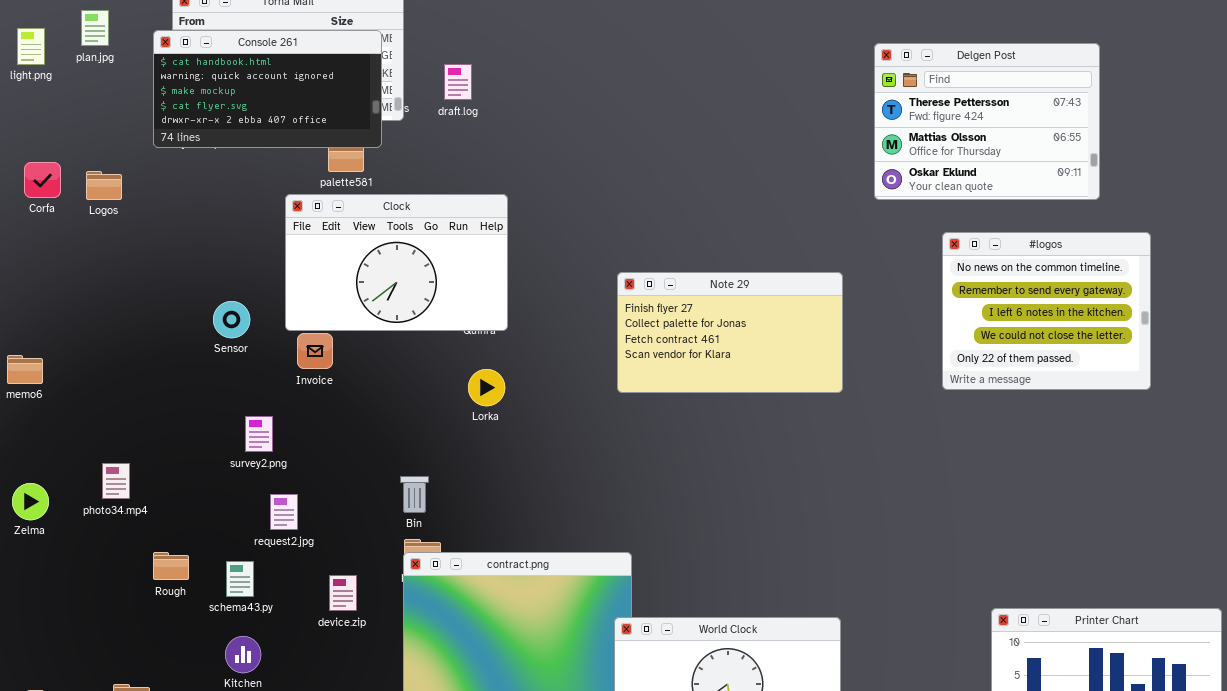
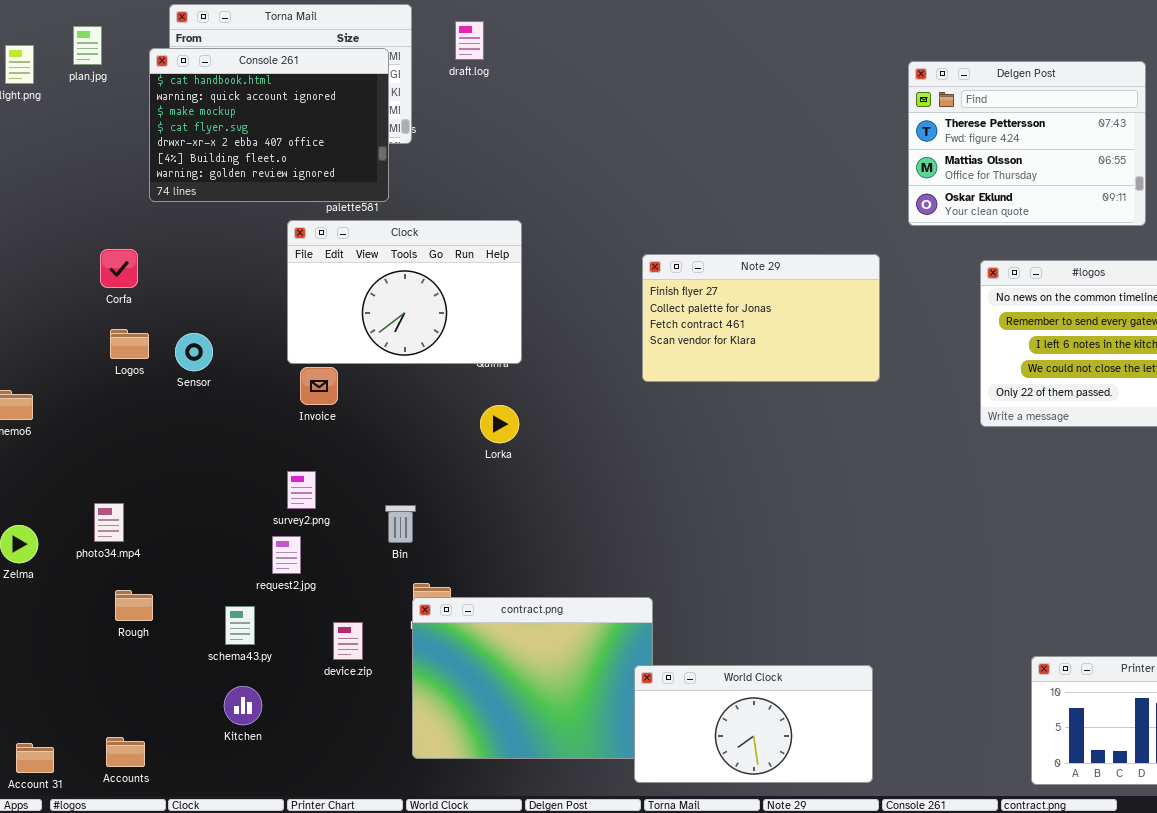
Console 261: [153,30,382,148] -> [149,48,389,202], resized
draft.log: [444,64,472,100] -> [455,21,484,60], moved
Corfa: [24,162,61,198] -> [100,249,138,288], moved
Logos: [86,171,122,200] -> [110,329,149,359], moved
Note 29: [617,272,843,393] -> [642,254,880,382], moved
Sensor: [213,301,250,338] -> [175,333,213,371], moved
survey2.png: [245,416,273,452] -> [287,471,316,509], moved
Bin: [400,476,429,513] -> [385,505,416,543], moved
Rough: [153,552,189,580] -> [115,590,153,621], moved

